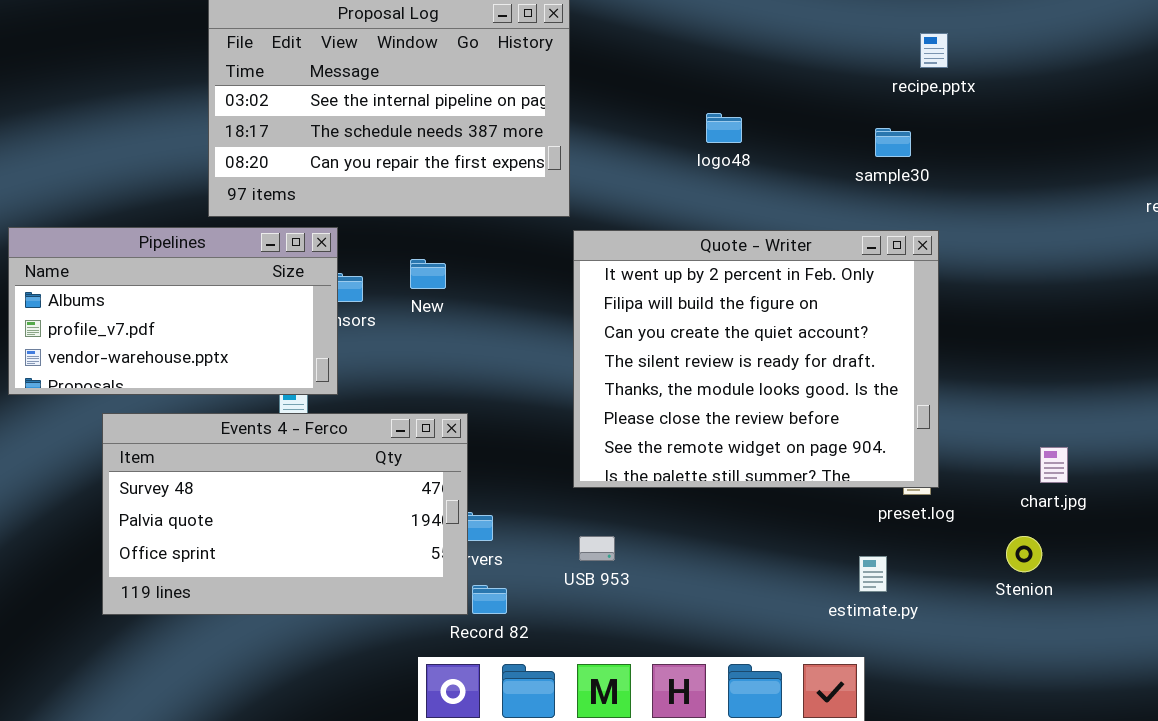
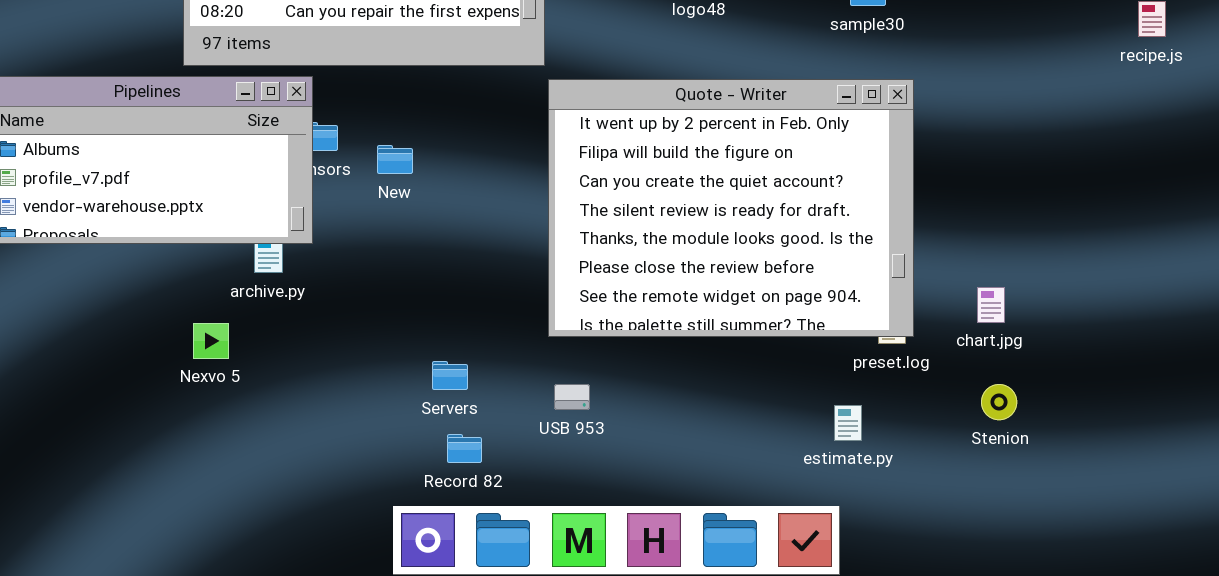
New: [410,259,446,289] -> [377,145,413,174], moved
Events 4 - Ferco: [102,413,468,615] -> none, closed
chart.jpg: [1040,447,1068,483] -> [977,287,1005,323], moved

